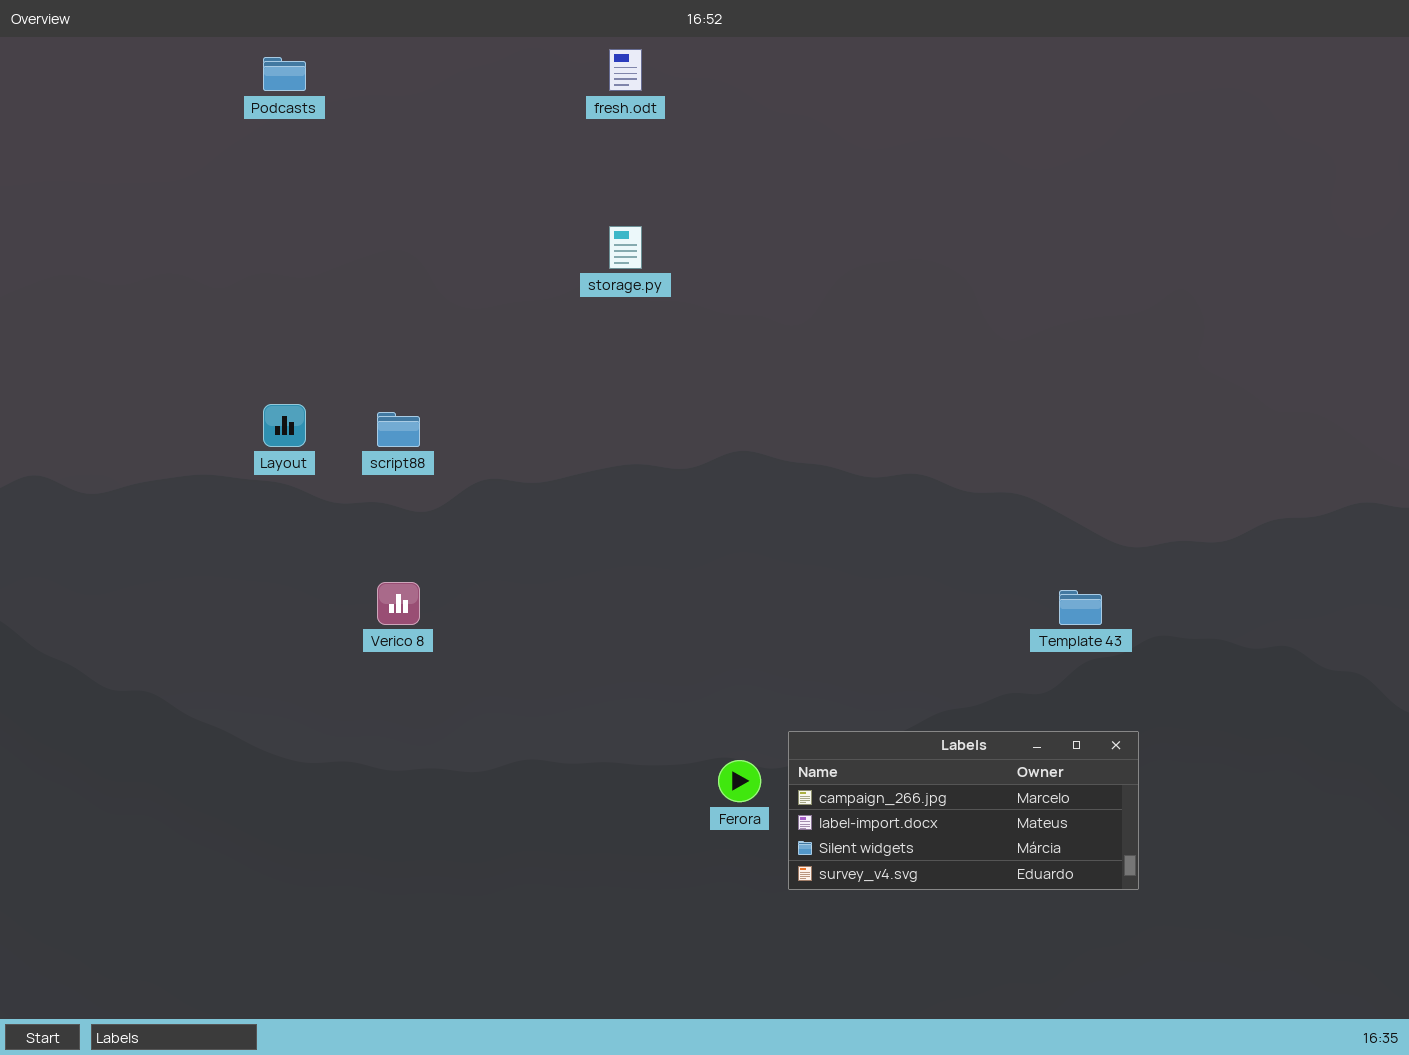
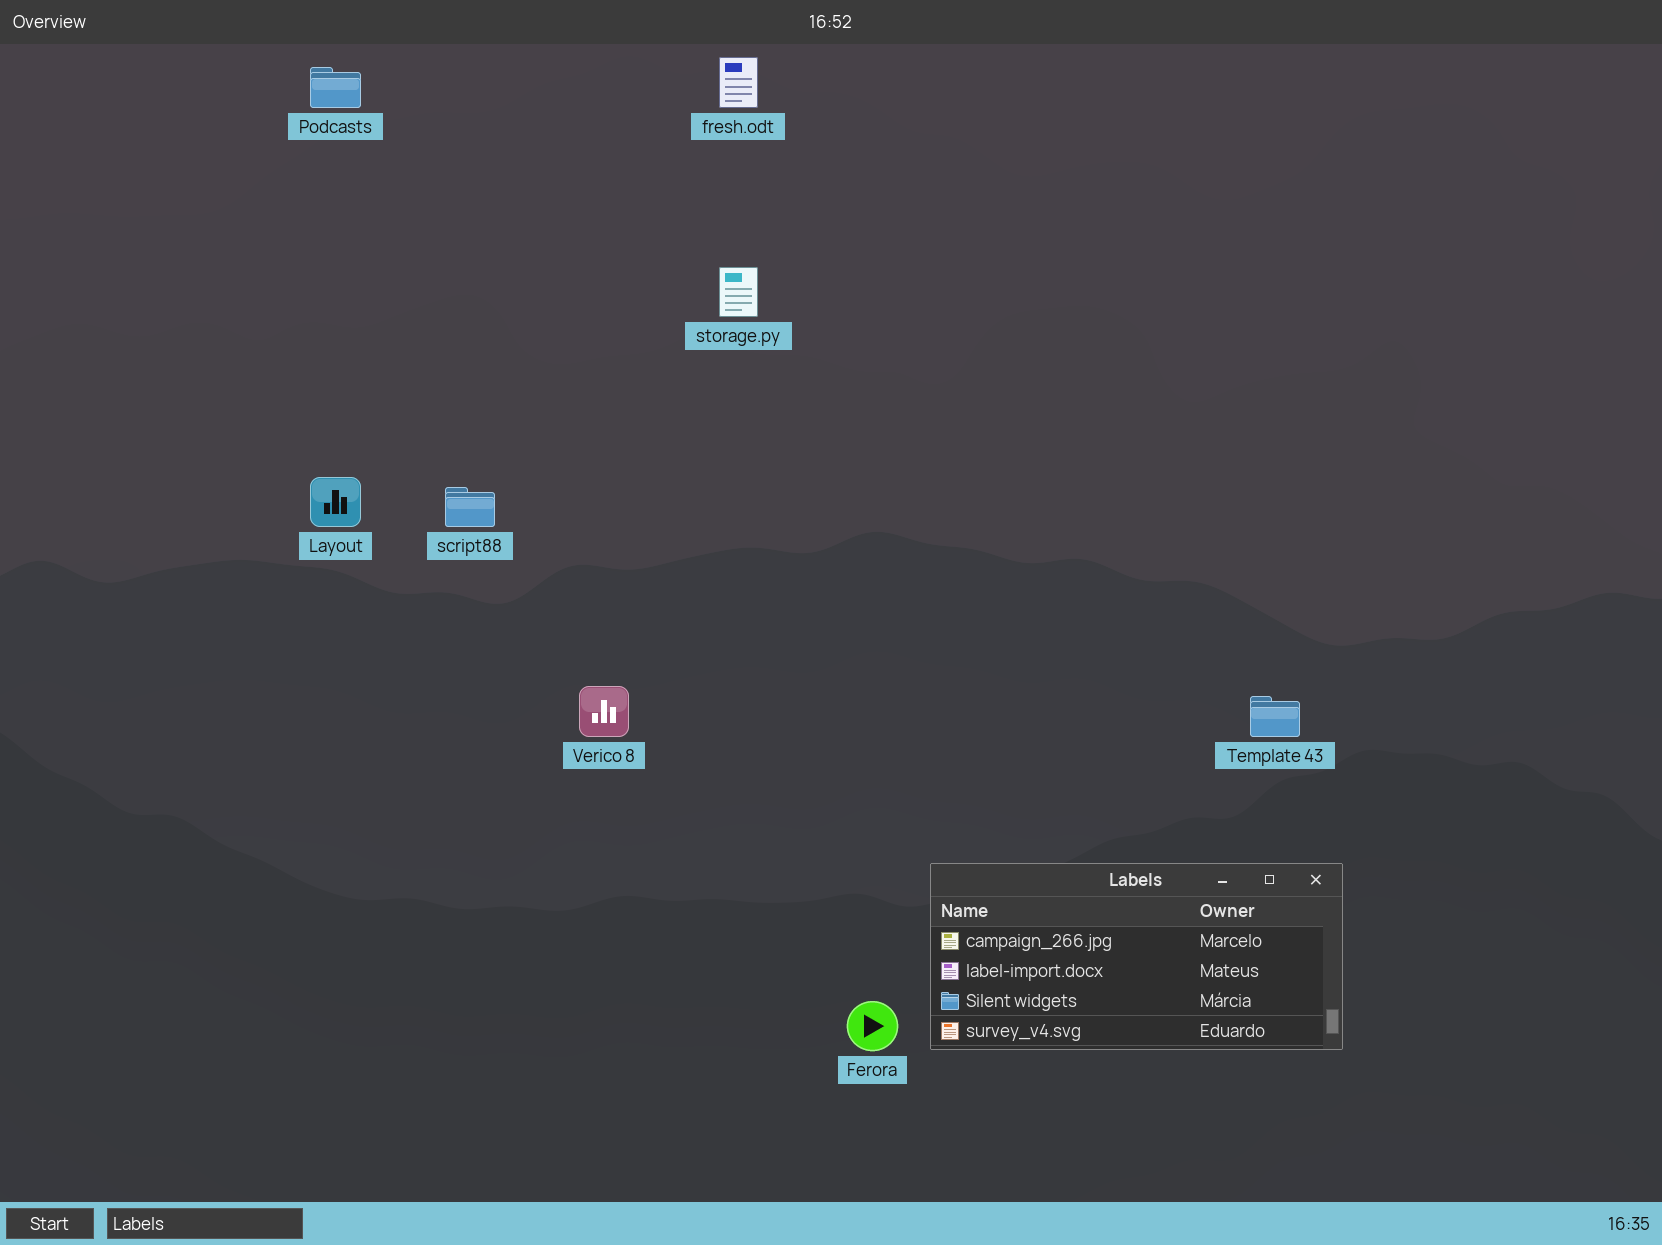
Verico 8: [377,582,420,625] -> [579,686,629,737], moved
Ferora: [718,760,761,802] -> [847,1001,898,1051], moved

